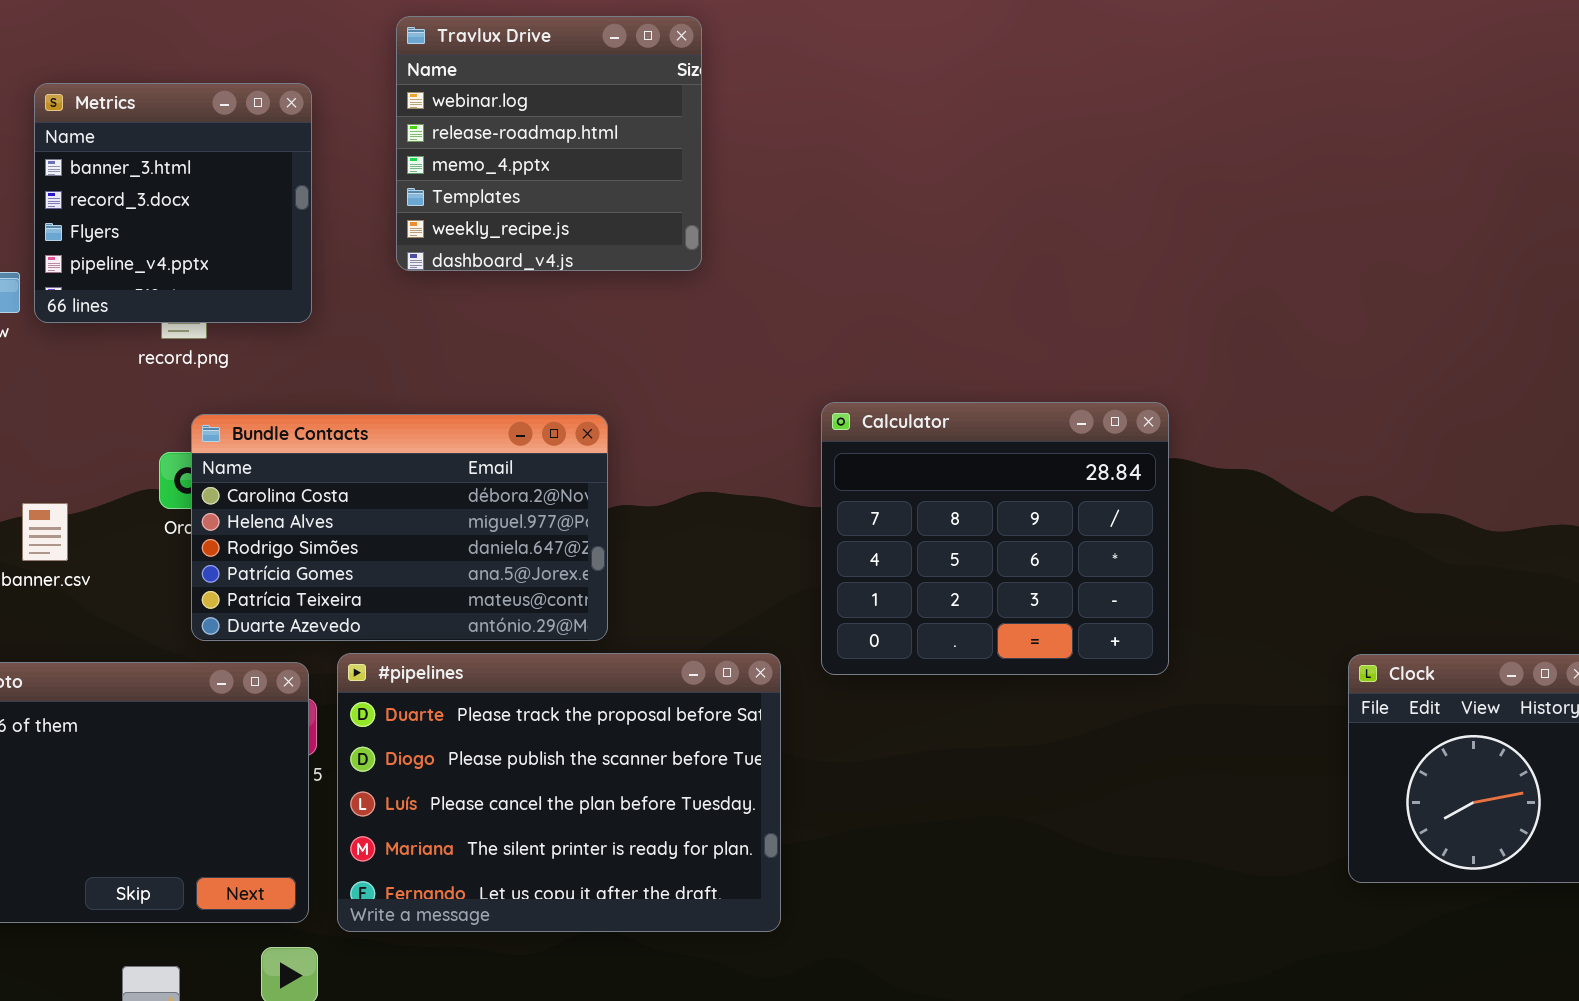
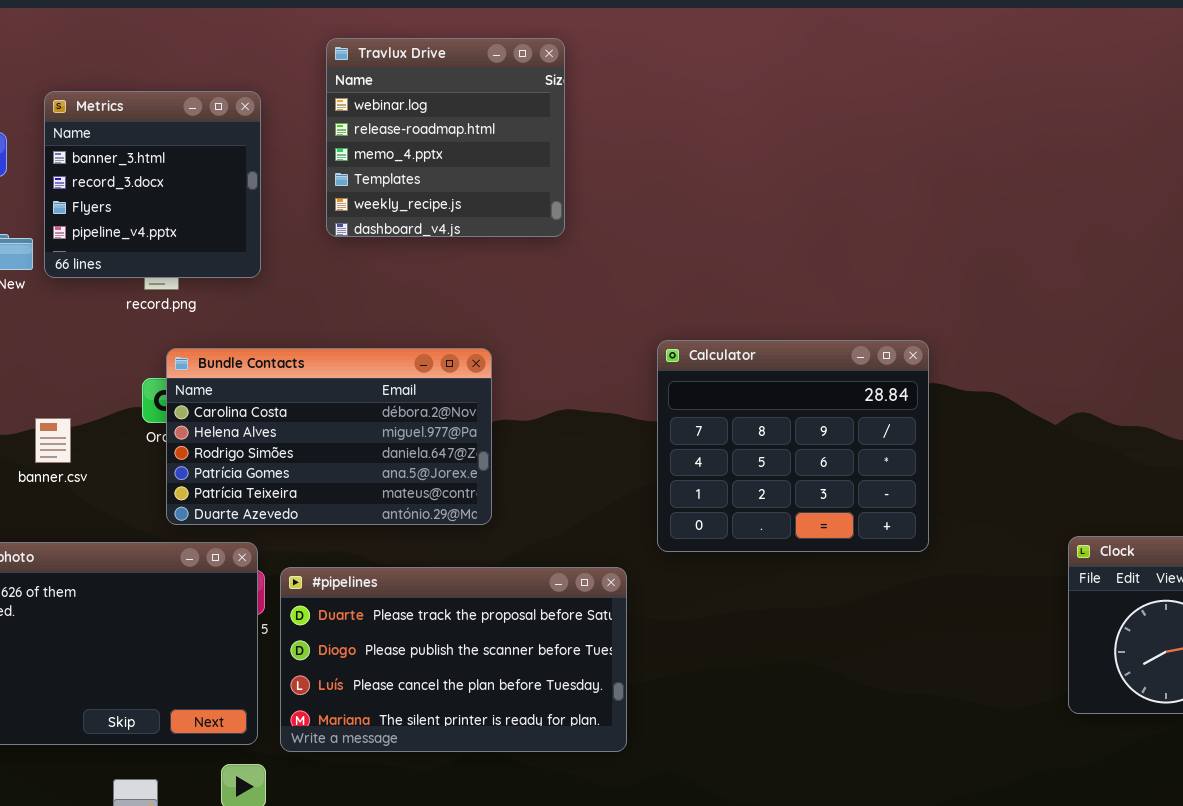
#pipelines: [337,653,781,932] -> [280,567,627,752], resized

